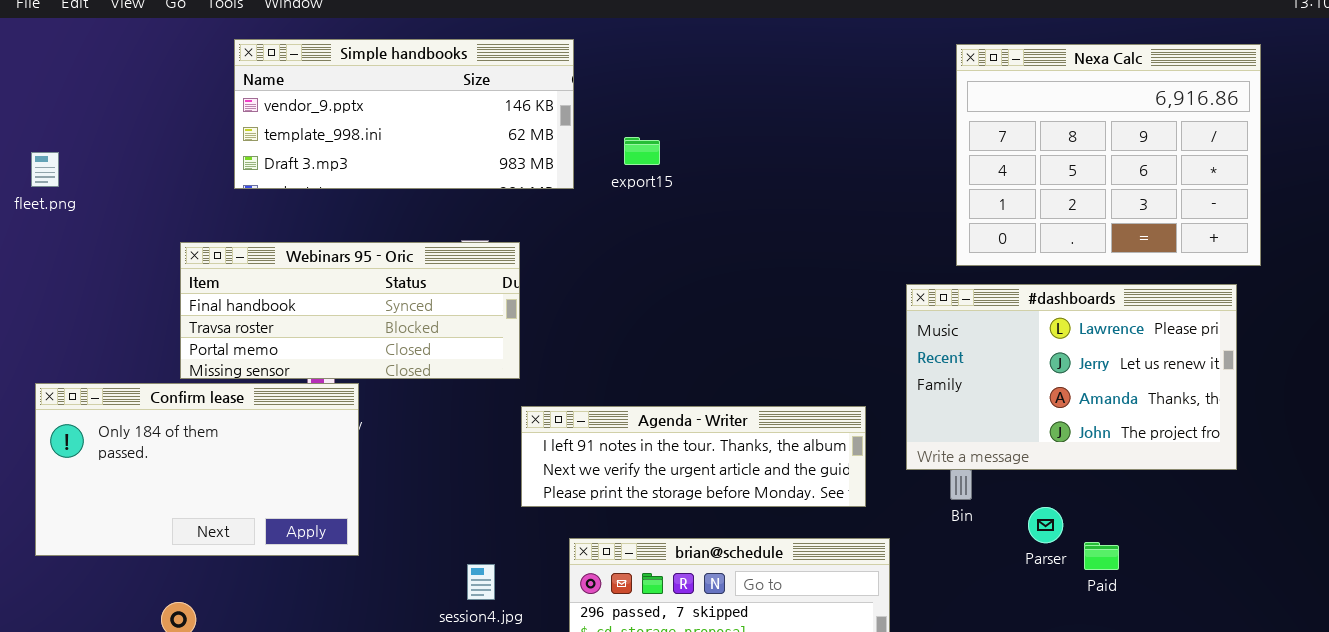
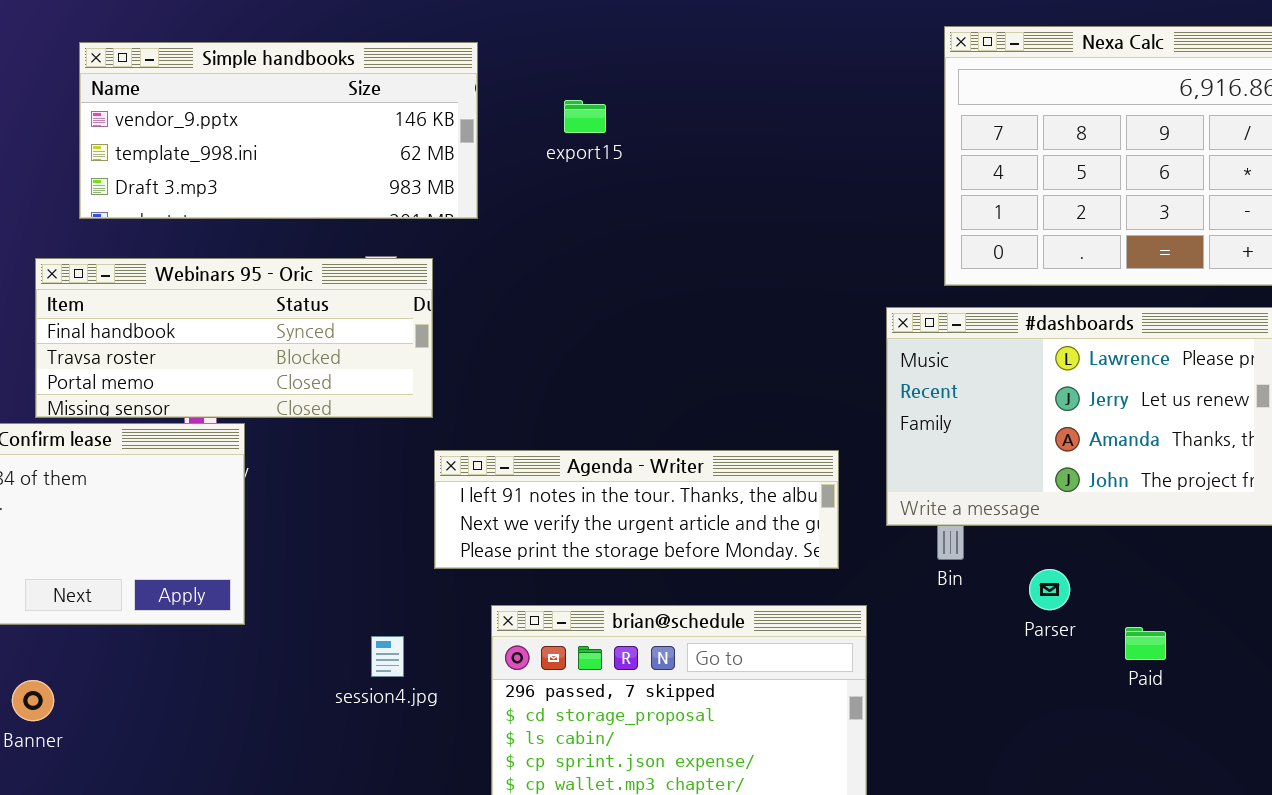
Simple handbooks: [234,39,574,189] -> [79,42,478,219], moved
export15: [624,137,660,165] -> [564,100,606,133], moved
Paid: [1084,542,1119,570] -> [1125,627,1166,660], moved

